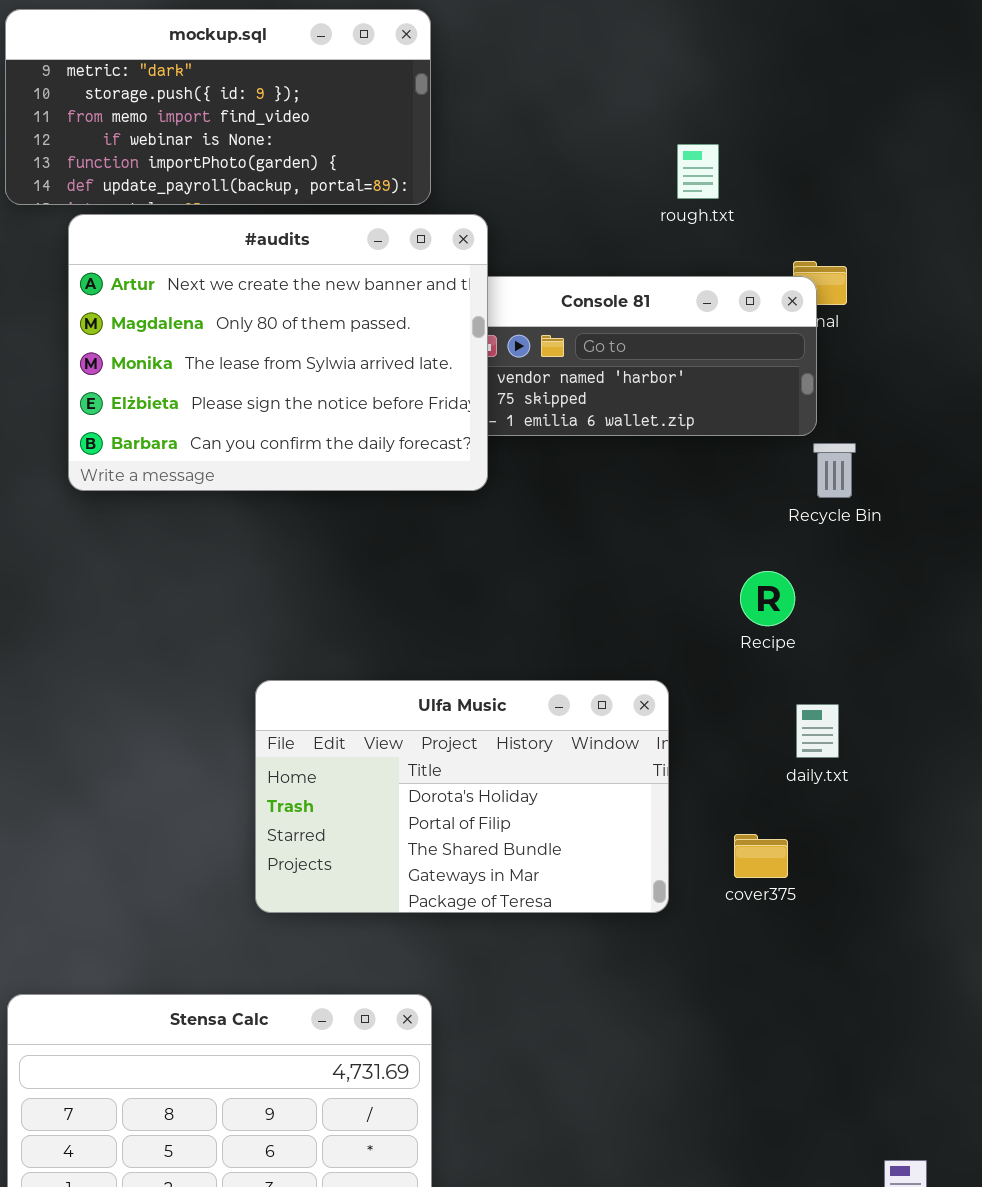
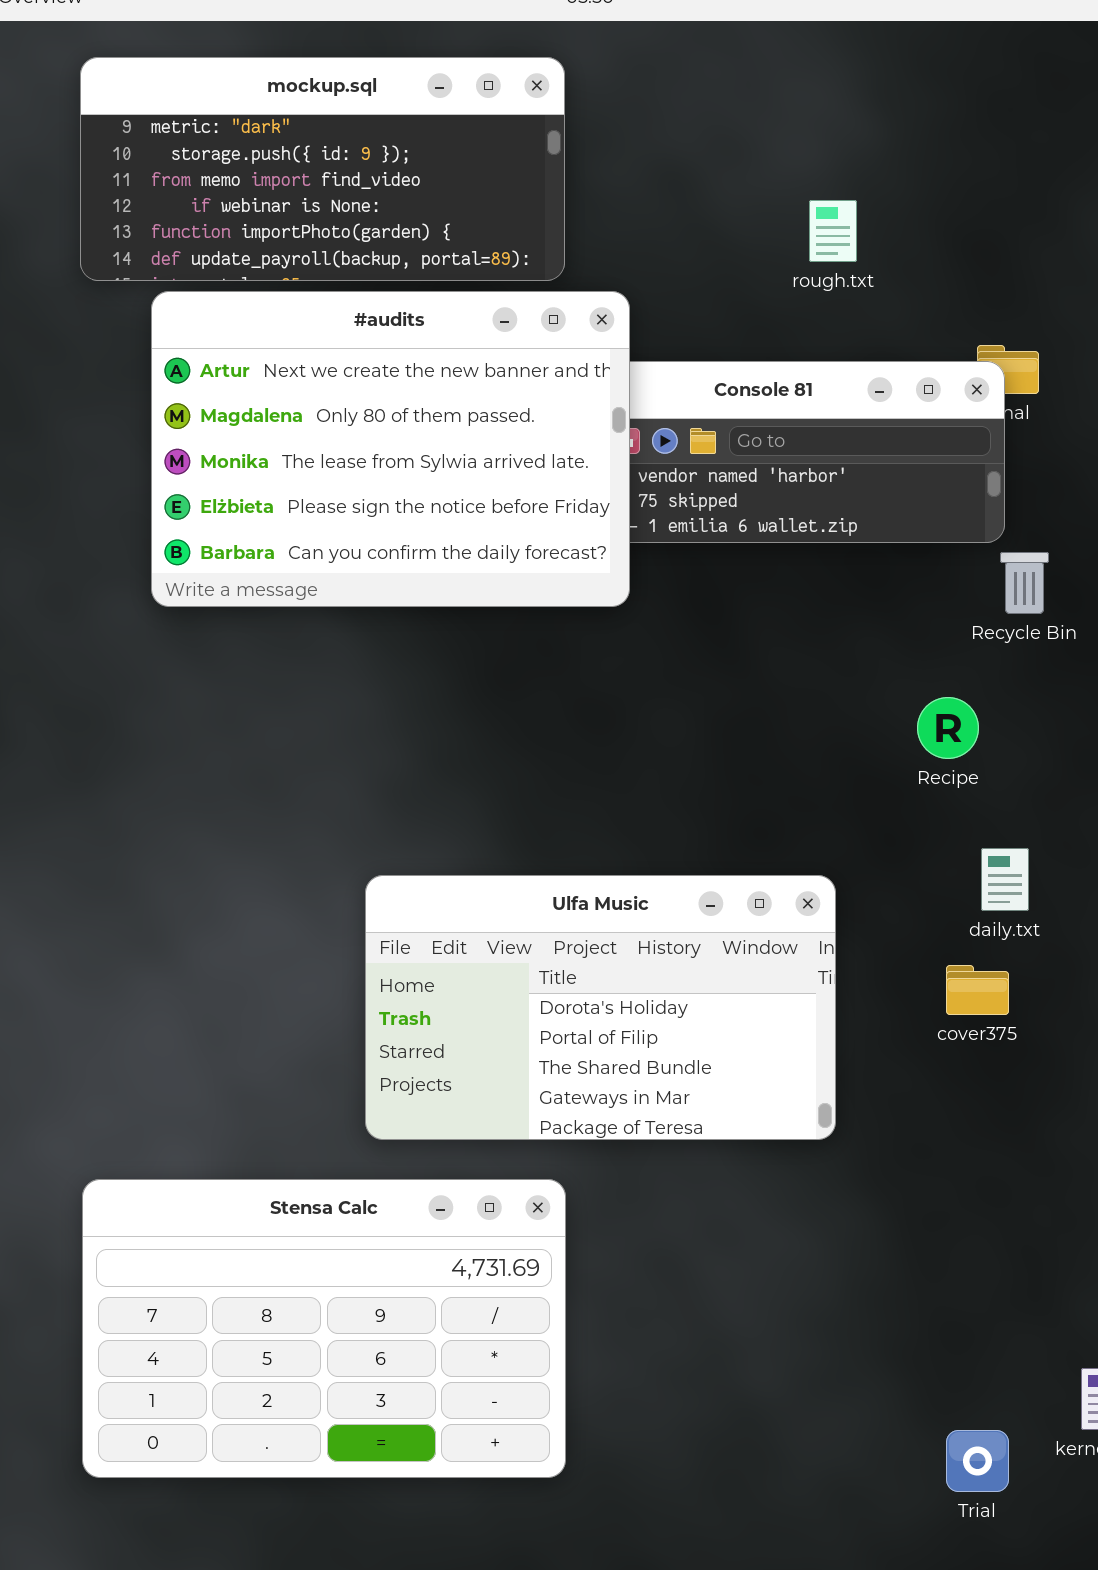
rough.txt: [677,144,719,199] -> [809,200,857,262], moved
Ulfa Music: [255,680,669,913] -> [365,875,836,1140], moved
cover375: [734,834,788,878] -> [946,965,1009,1015], moved

